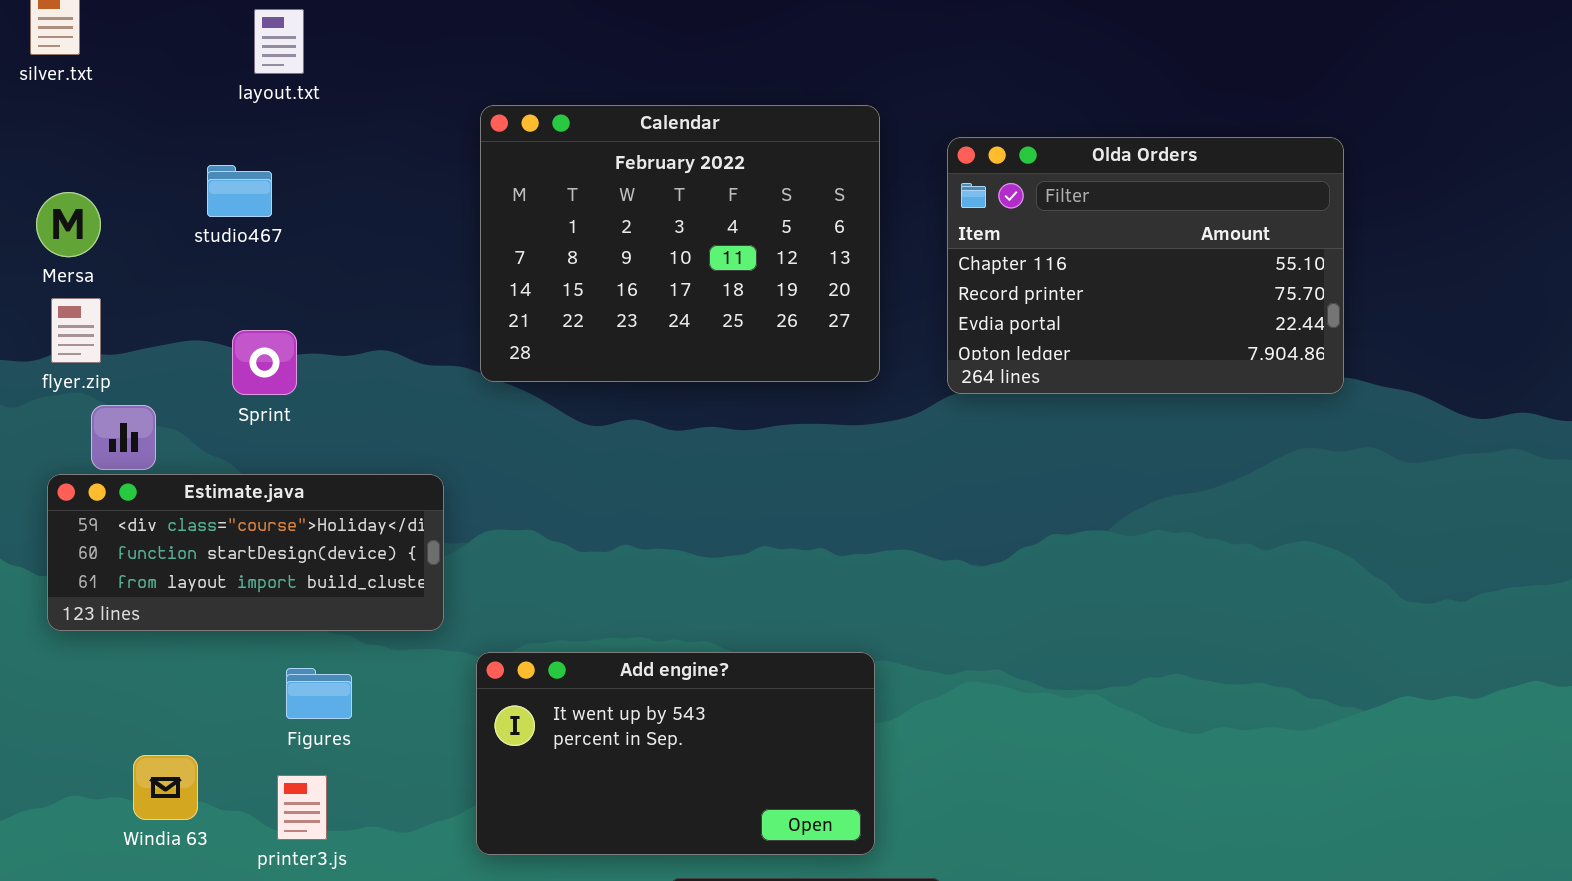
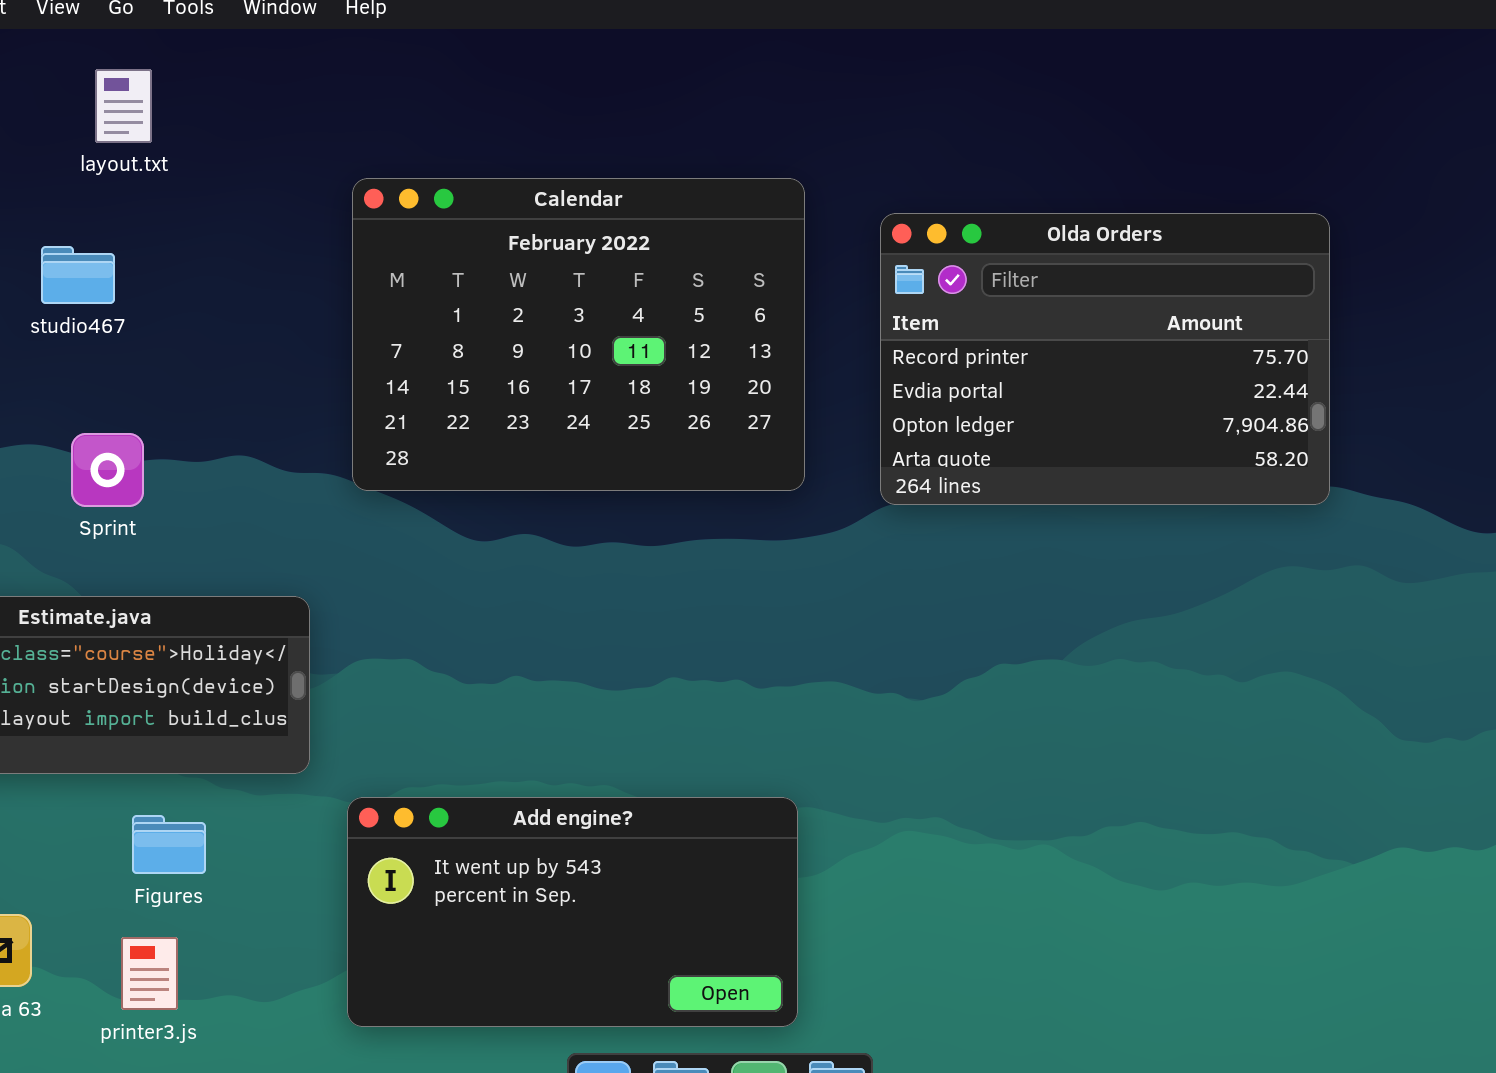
Olda Orders: [947,137,1344,394] -> [880,213,1330,505], scrolled down 1 row

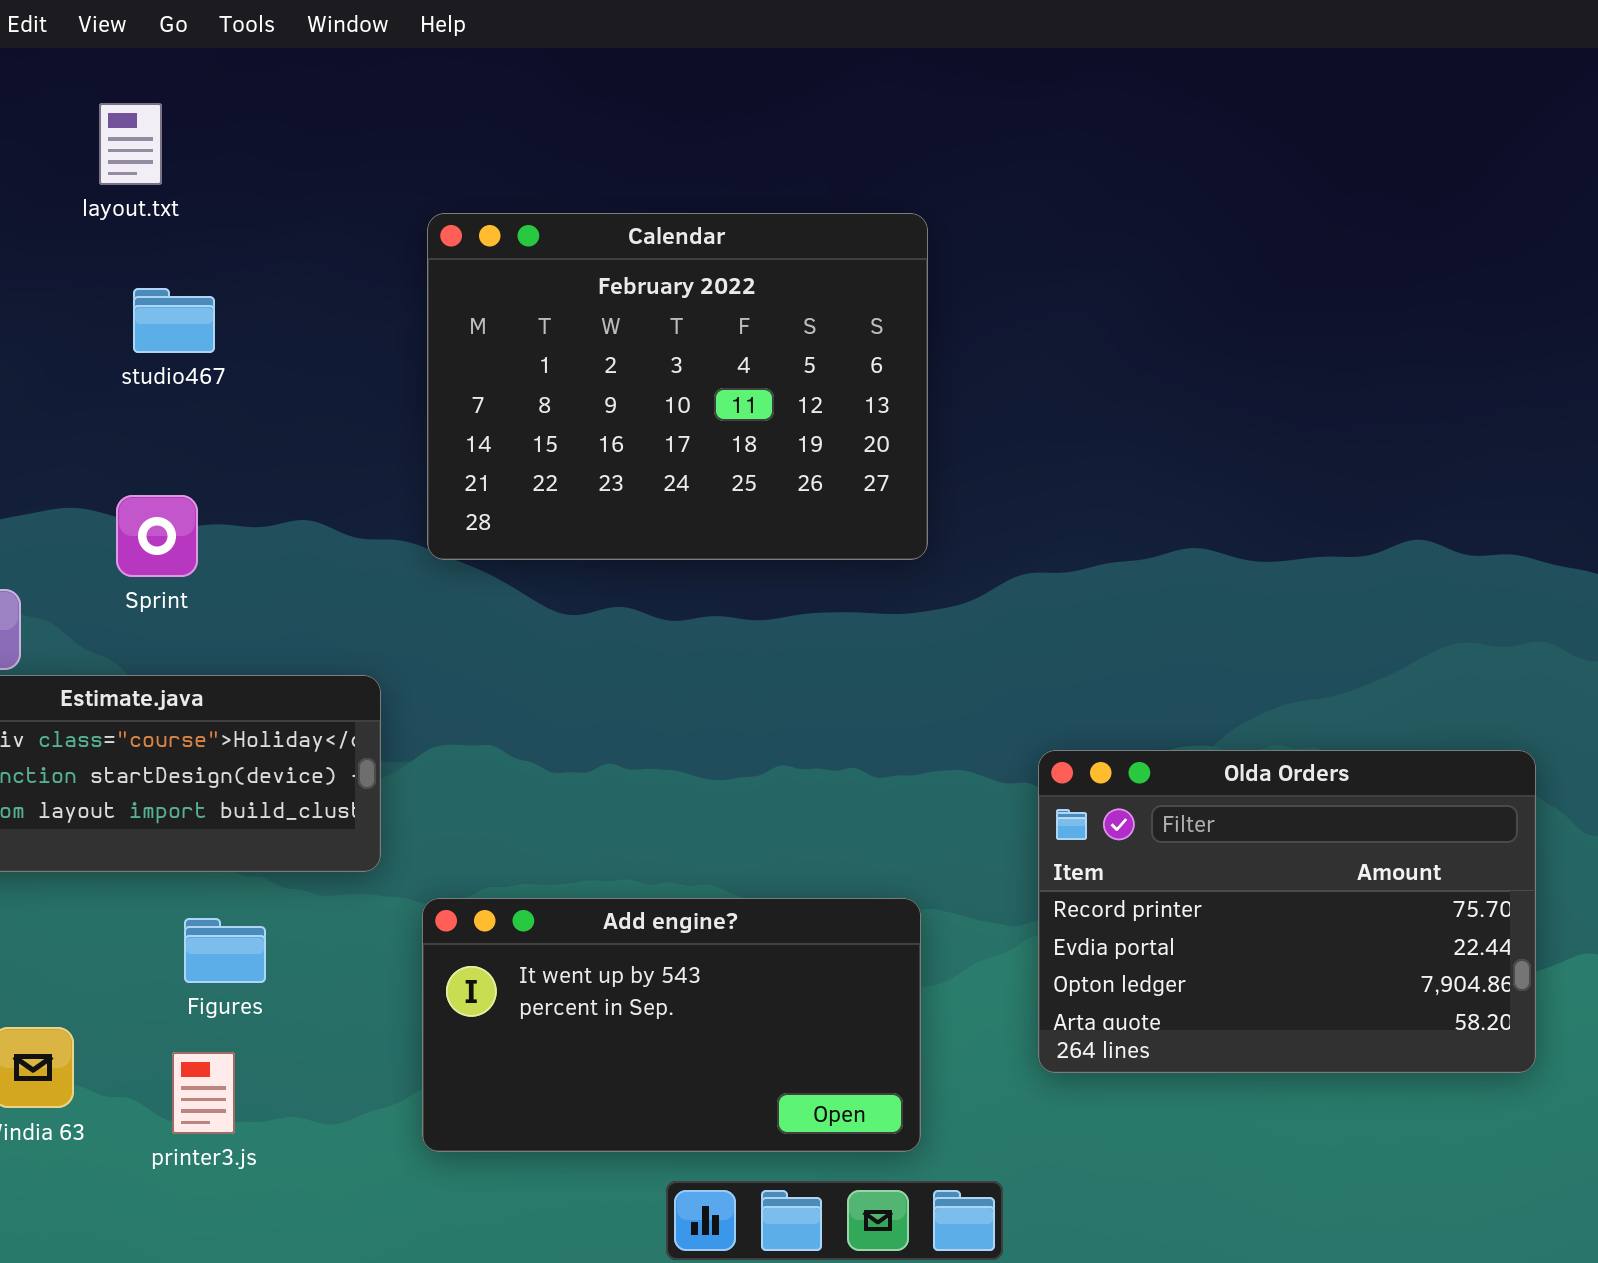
layout.txt: [95,69,152,143] -> [99,103,162,185], moved
Olda Orders: [880,213,1330,505] -> [1038,750,1536,1073], moved
studio467: [41,246,115,304] -> [133,288,215,353], moved

